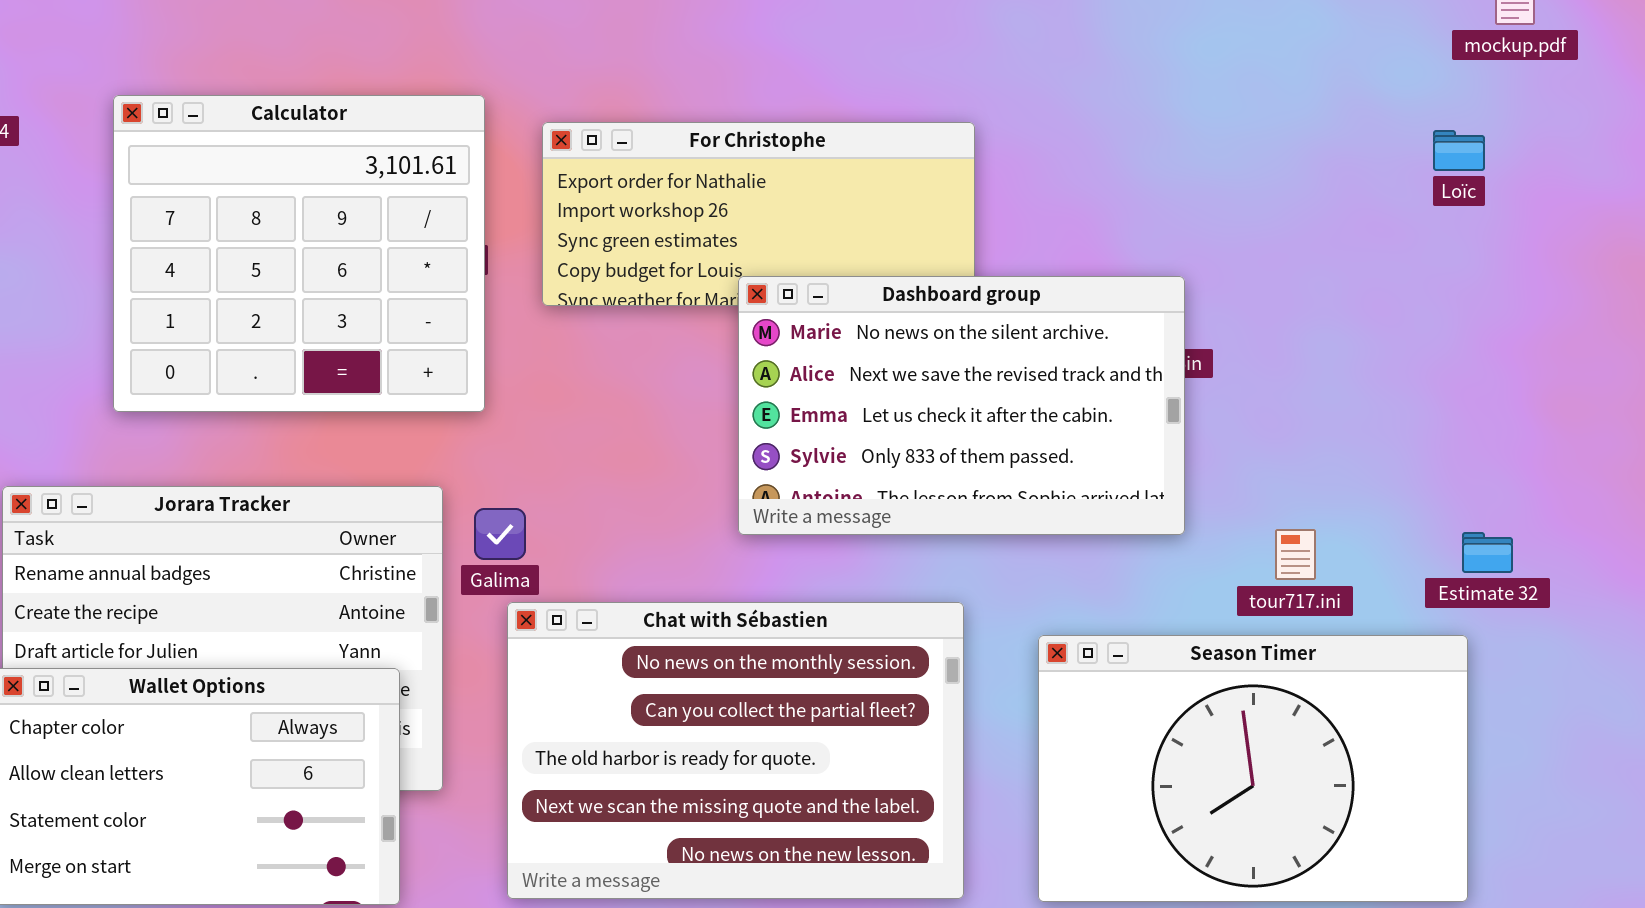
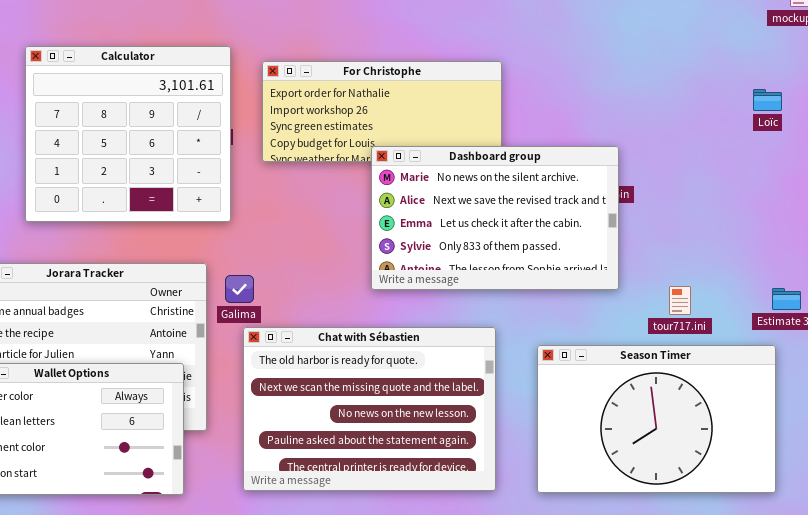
Loïc: [1433,130,1485,171] -> [753,89,782,111], moved
Chat with Sébastien: [507,602,964,899] -> [243,327,496,491], scrolled down 2 rows

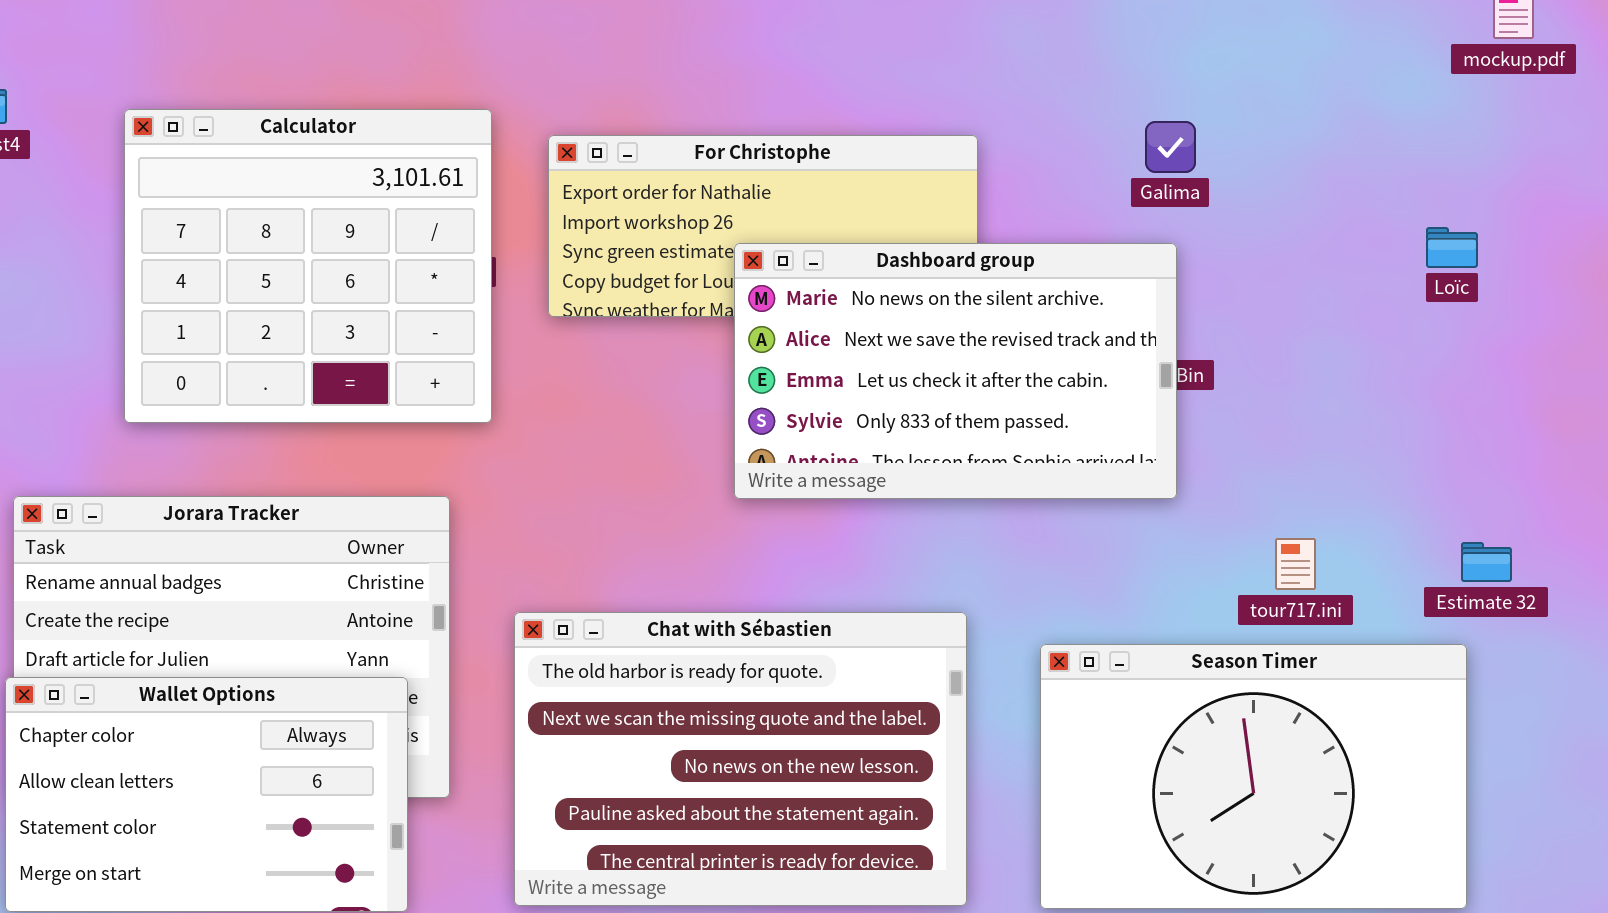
Loïc: [753,89,782,111] -> [1426,227,1478,268], moved
Dashboard group: [371,146,619,290] -> [734,243,1177,499], moved
Galima: [225,275,254,303] -> [1145,121,1196,173], moved

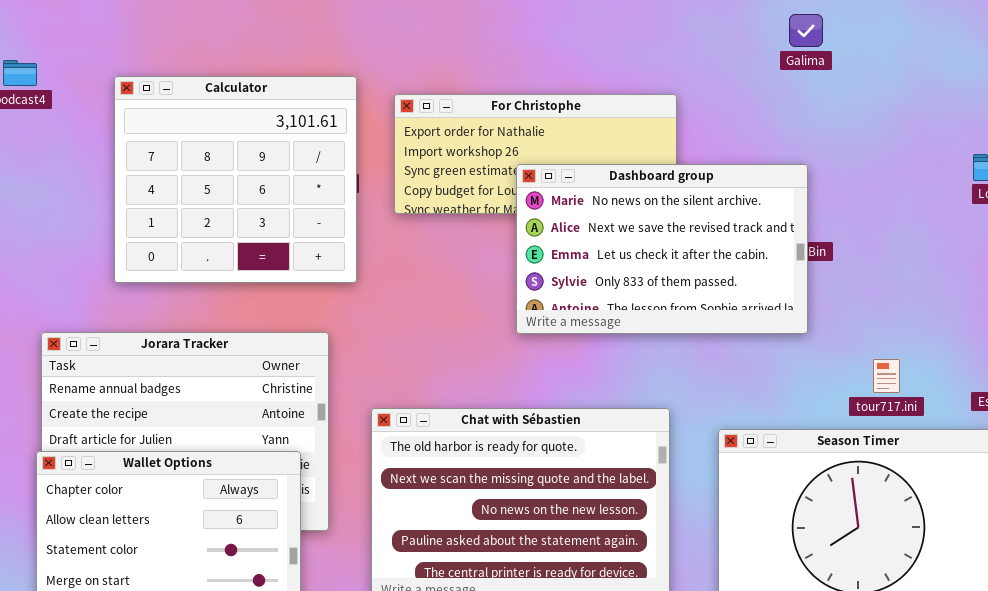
Galima: [1145,121,1196,173] -> [789,14,823,47], moved

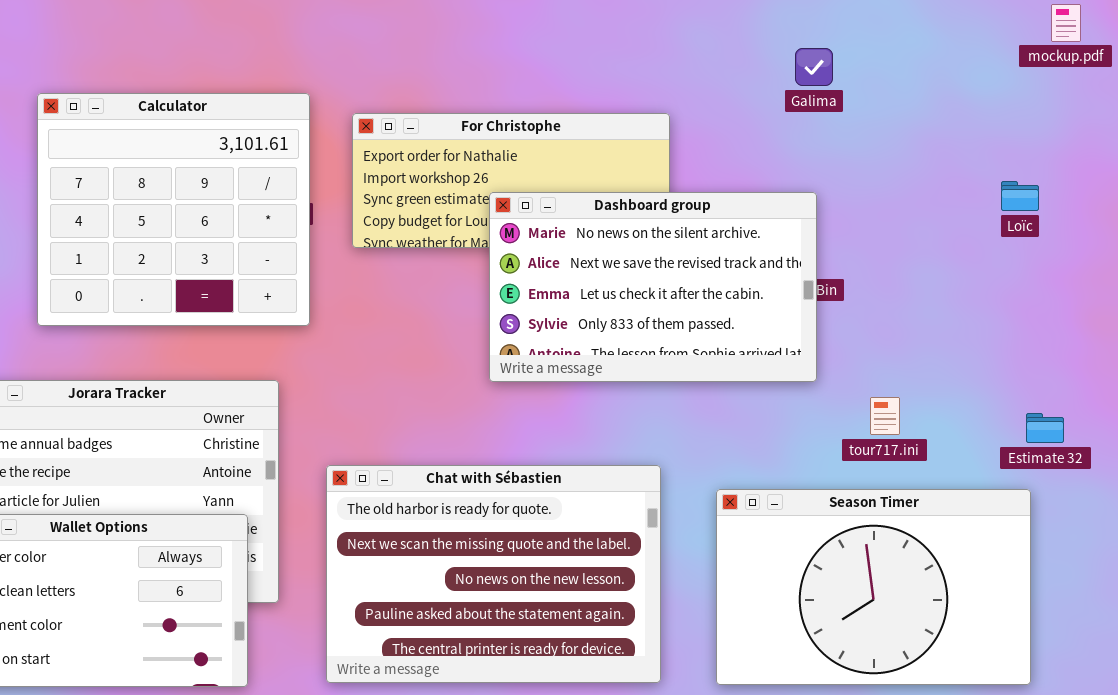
Galima: [789,14,823,47] -> [795,48,833,86], moved
tour717.ini: [873,359,900,393] -> [870,397,900,435], moved

